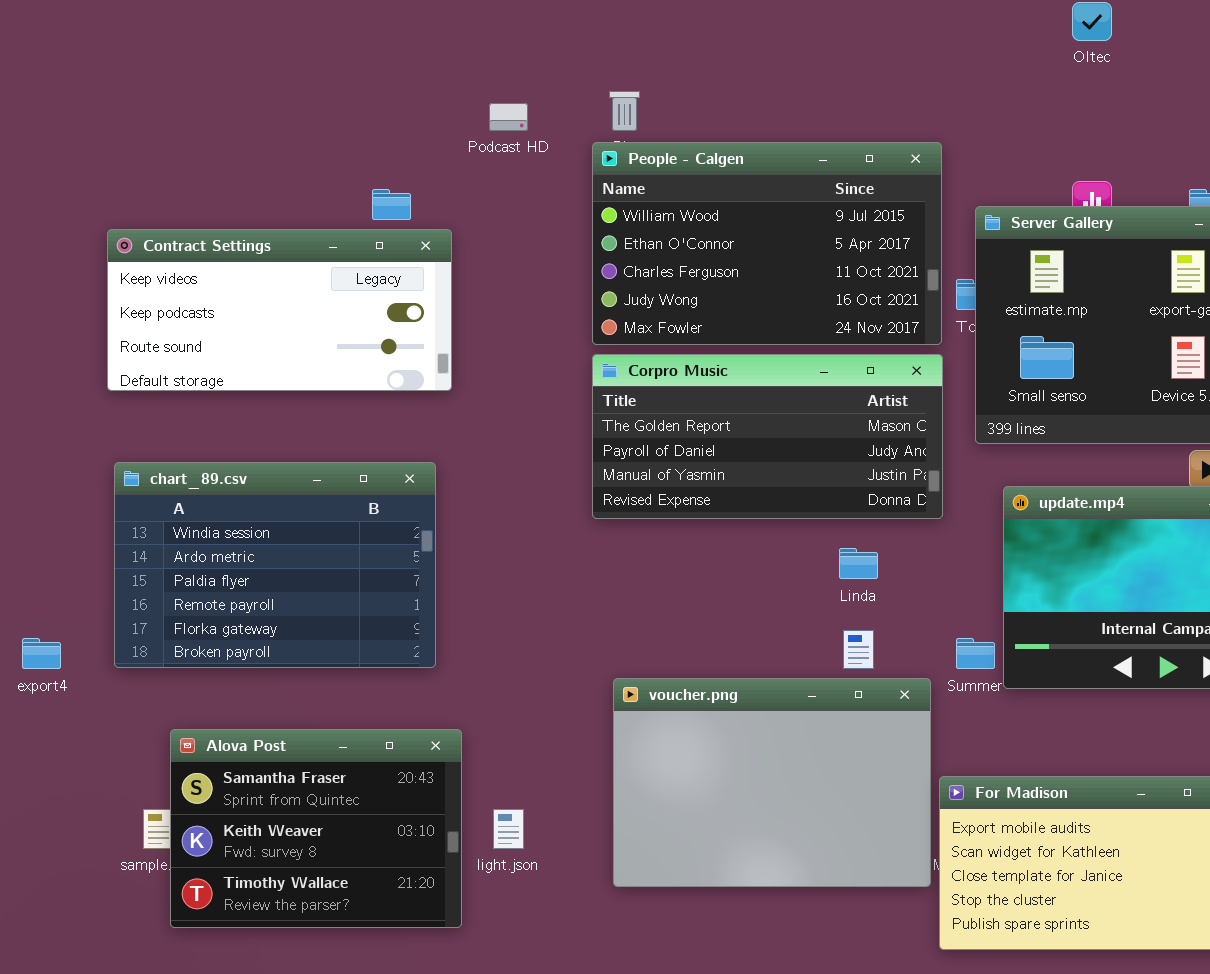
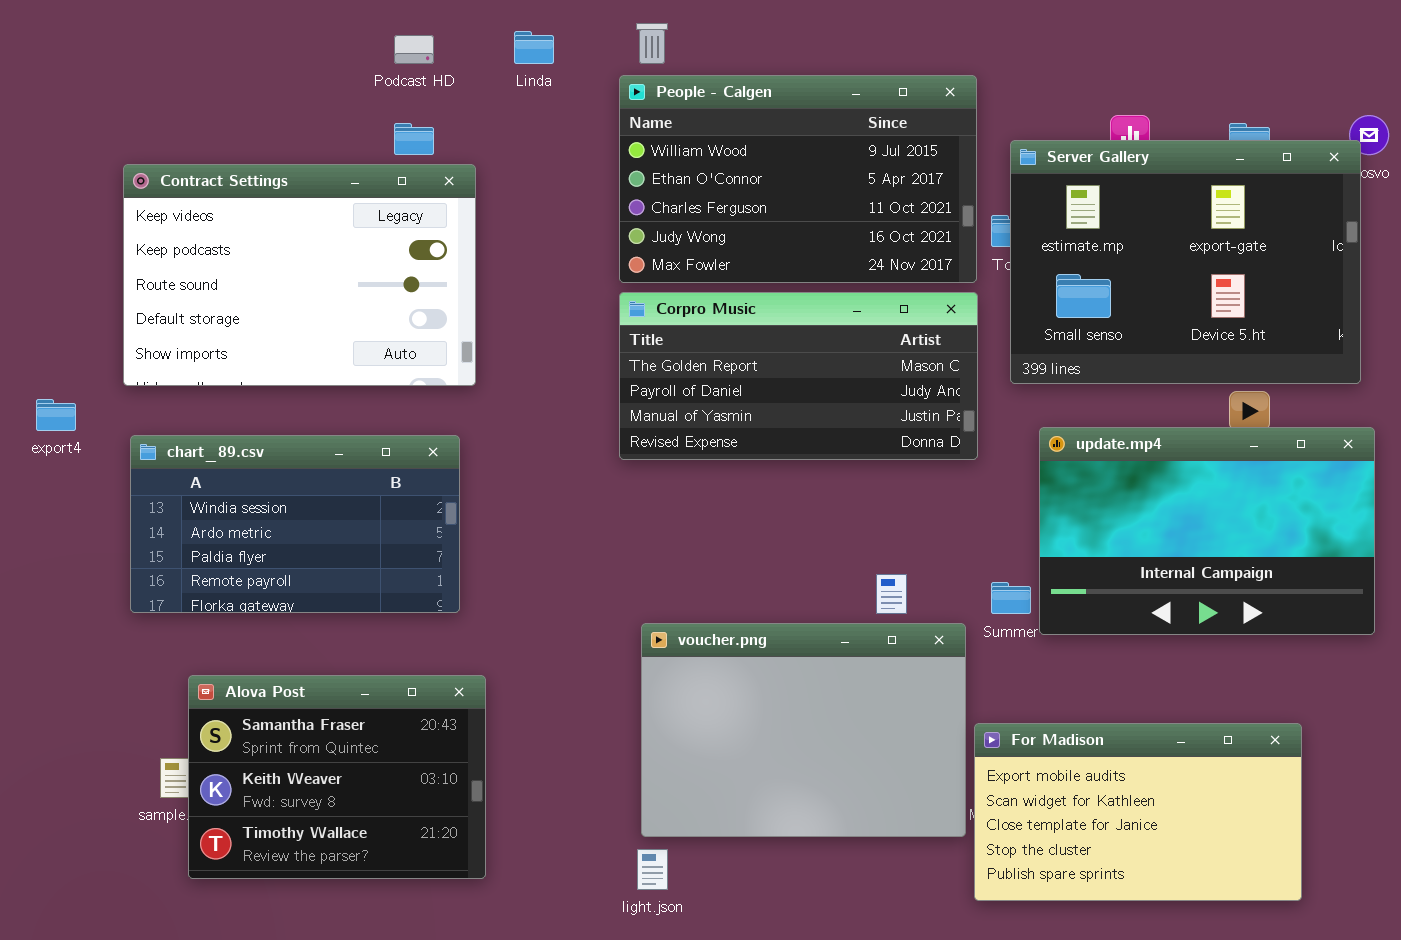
Podcast HD: [489,103,528,131] -> [394,35,434,64], moved
Contract Settings: [107,229,452,391] -> [123,164,476,386], resized
chart_89.csv: [114,462,436,668] -> [130,435,460,613], resized
Linda: [839,548,878,579] -> [514,31,554,64], moved
export4: [22,638,61,669] -> [36,399,76,431], moved
light.json: [493,809,524,849] -> [637,849,668,890], moved

